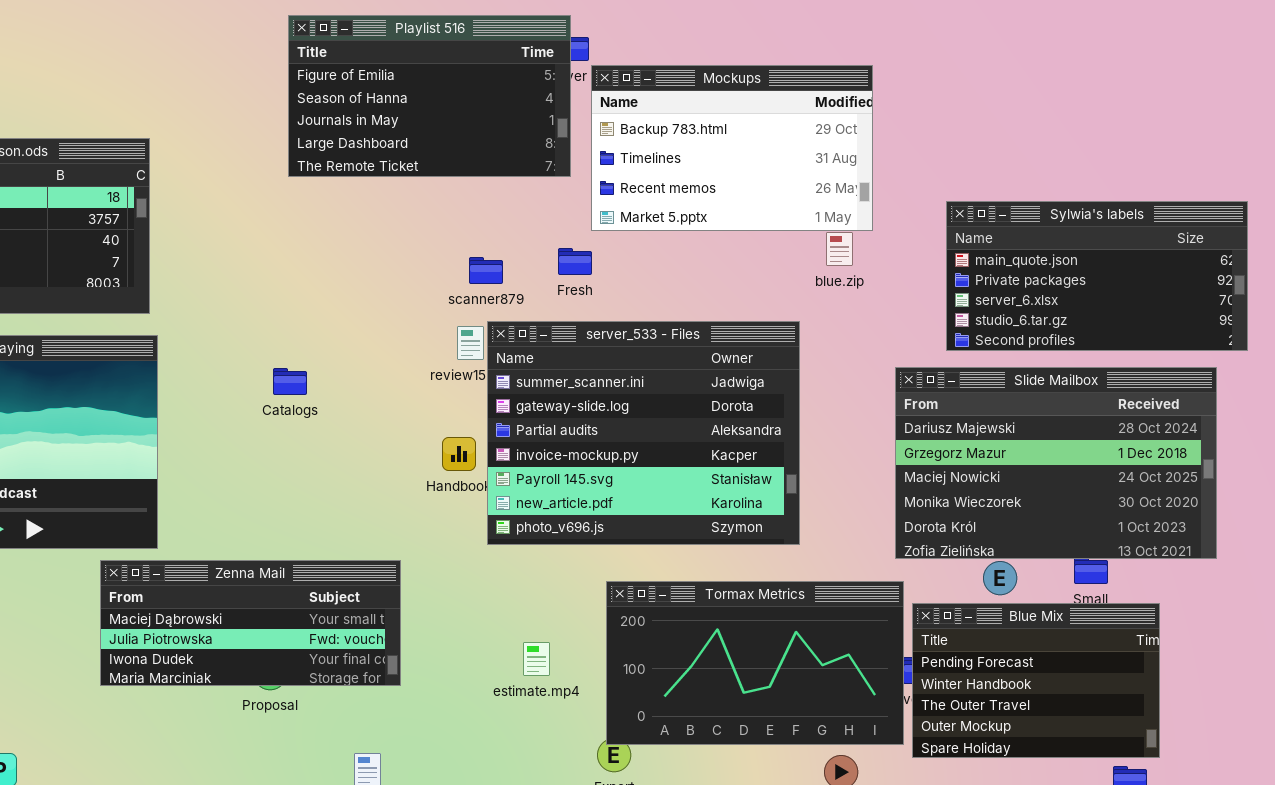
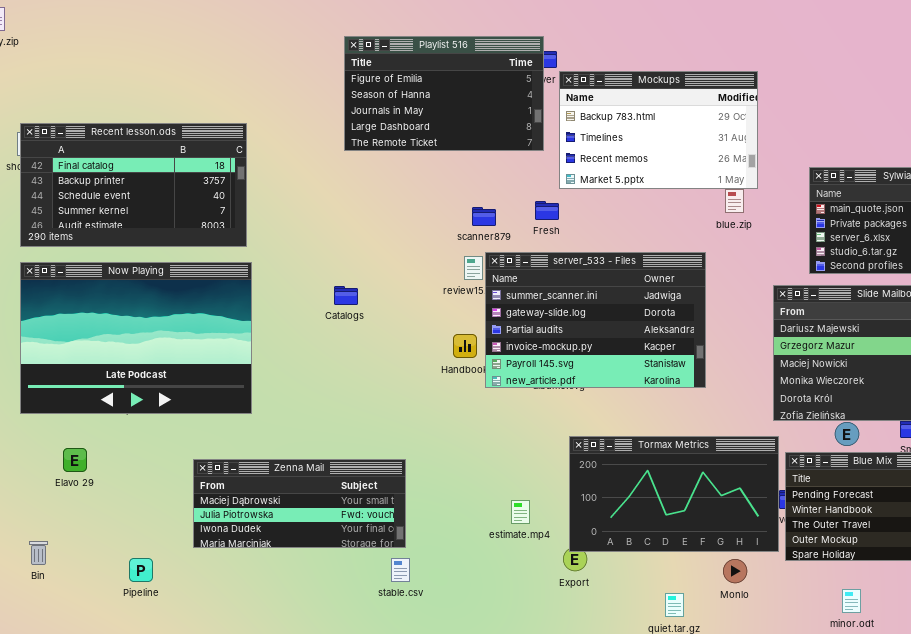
server_533 - Files: [487,321,800,545] -> [485,252,706,388], resized
Zenna Mail: [100,560,401,686] -> [193,459,406,548], moved
estimate.mp4: [523,642,550,676] -> [511,500,530,524], moved

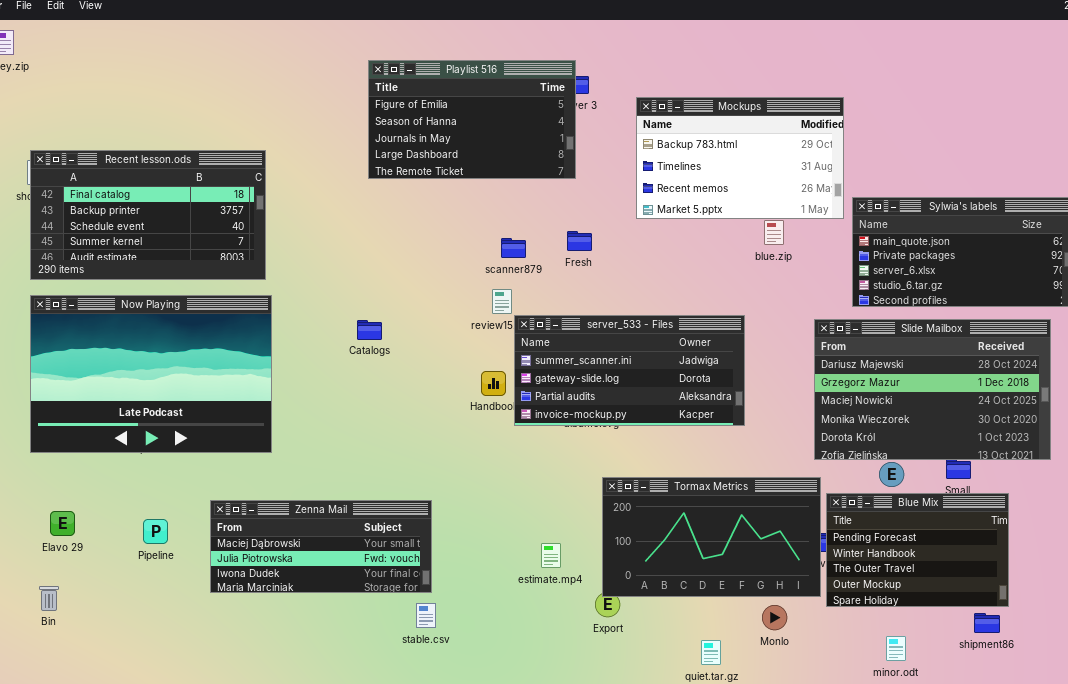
Mockups: [559,71,758,189] -> [636,97,844,219], moved
server_533 - Files: [485,252,706,388] -> [514,315,745,426], resized
Elavo 29: [63,448,87,472] -> [50,511,75,536], moved
Pipeline: [129,558,153,582] -> [143,519,168,544], moved

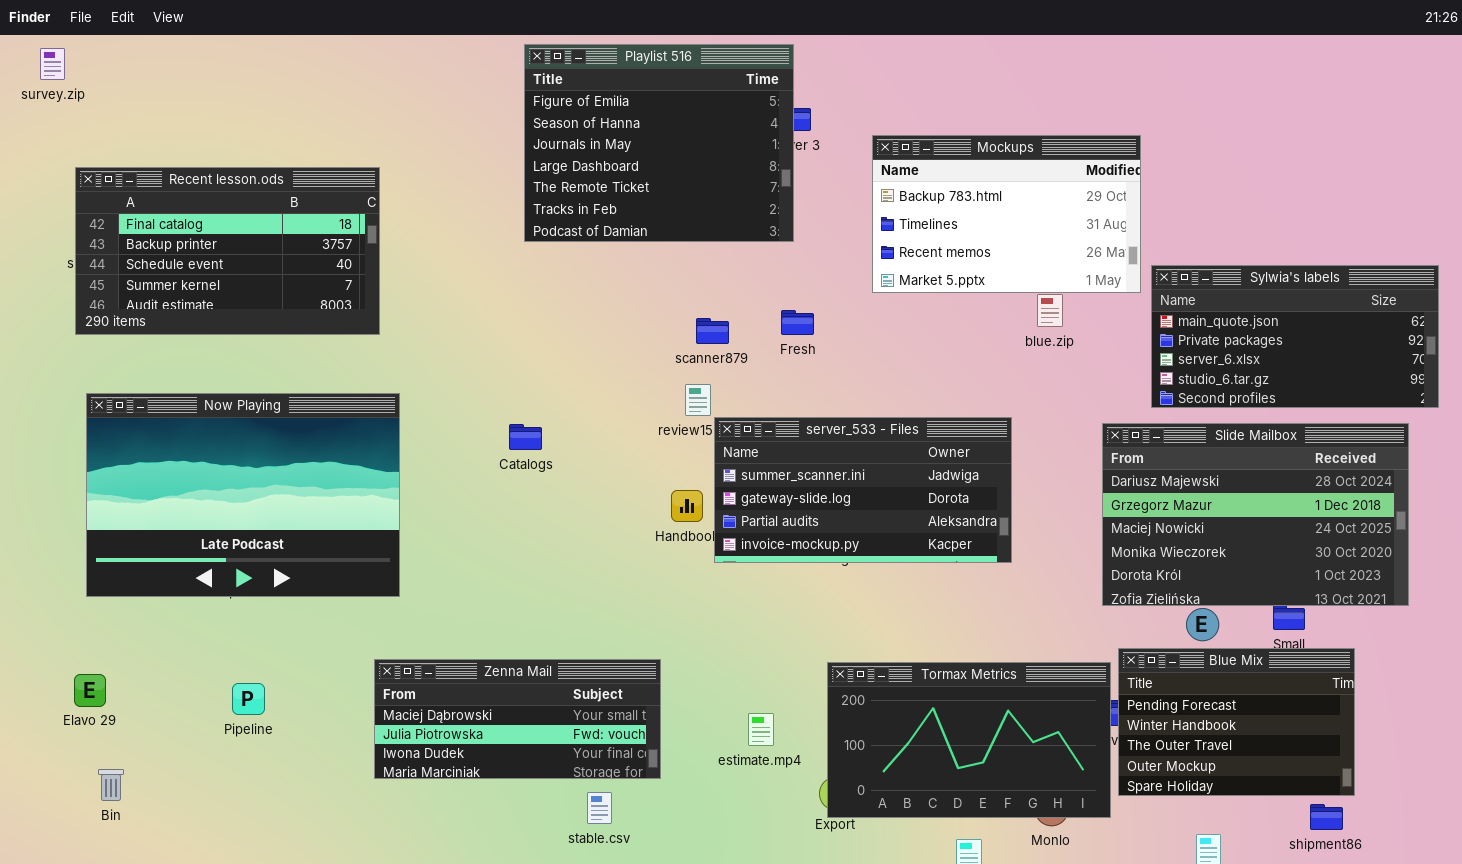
Playlist 516: [368,60,576,179] -> [524,44,794,242], resized
Recent lesson.ods: [30,150,266,280] -> [75,167,380,335], moved
Tormax Metrics: [602,477,821,597] -> [827,662,1111,818], moved
Zenna Mail: [210,500,432,593] -> [374,659,661,779], moved
Elavo 29: [50,511,75,536] -> [74,674,106,707], moved

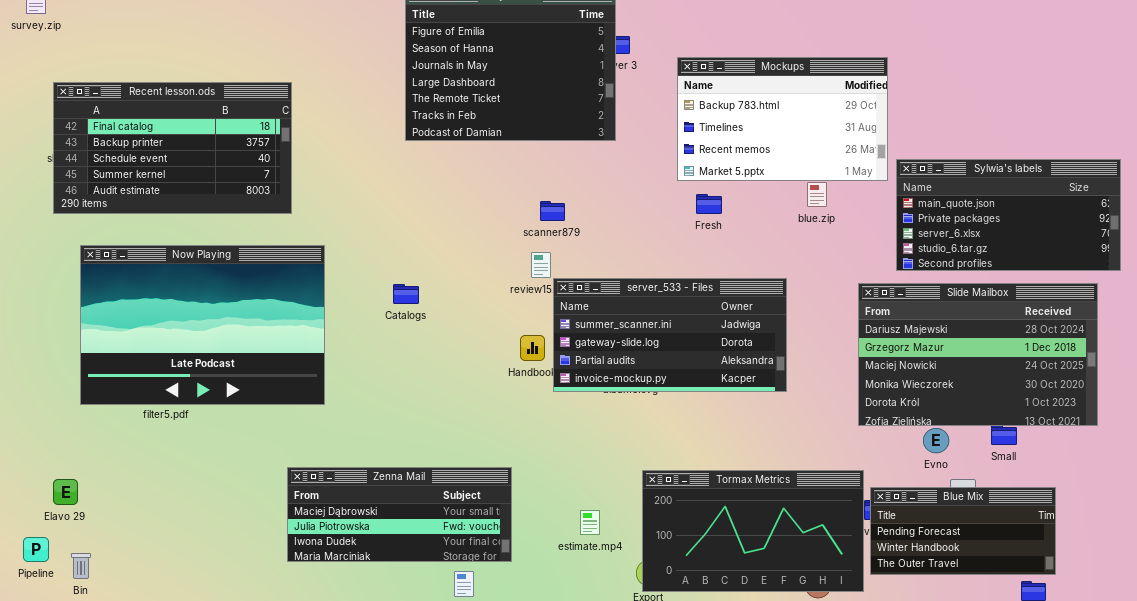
Fresh: [781,310,814,335] -> [696,194,722,214], moved
Now Playing: [86,393,400,597] -> [80,245,325,405], moved
Blue Mix: [1118,648,1355,796] -> [870,487,1056,575], resized
Pipeline: [232,683,265,715] -> [23,537,49,562], moved

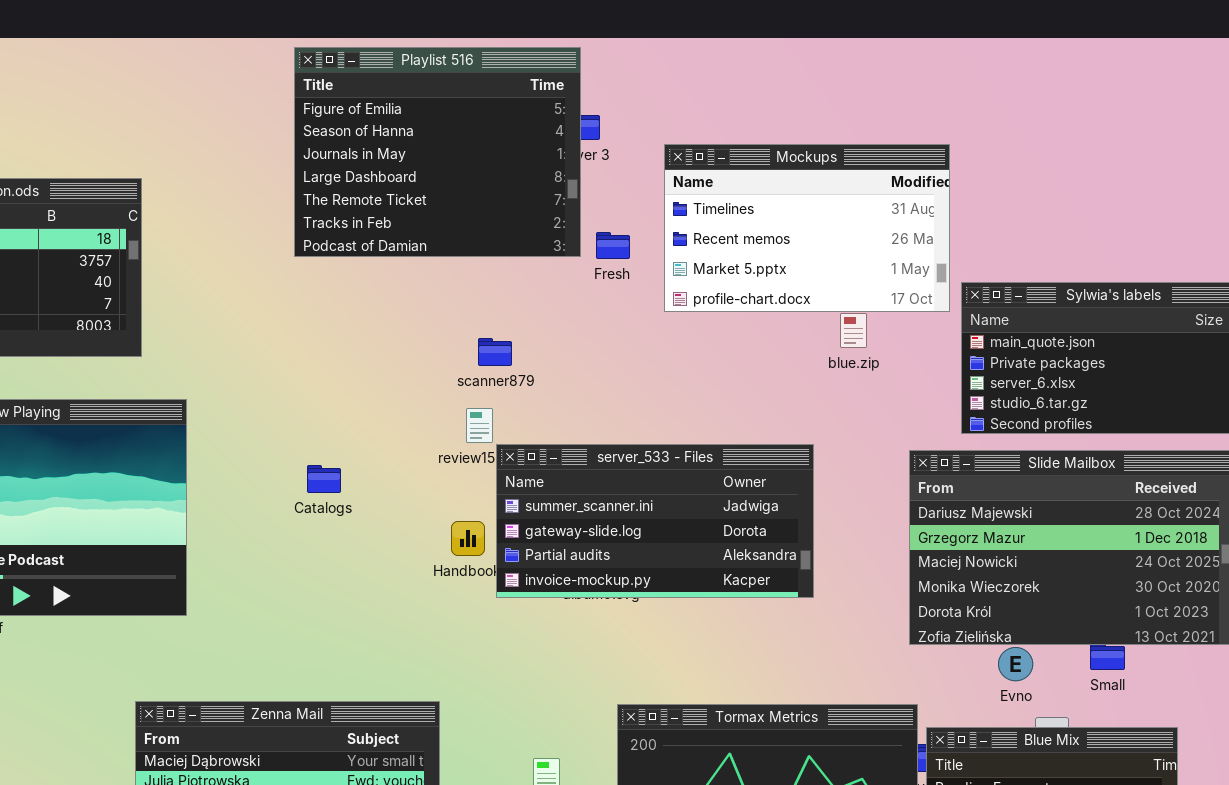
Mockups: [677,57,888,181] -> [664,144,950,312], scrolled down 1 row
Fresh: [696,194,722,214] -> [596,232,630,259], moved
Catalogs: [393,284,419,304] -> [307,465,341,493], moved

